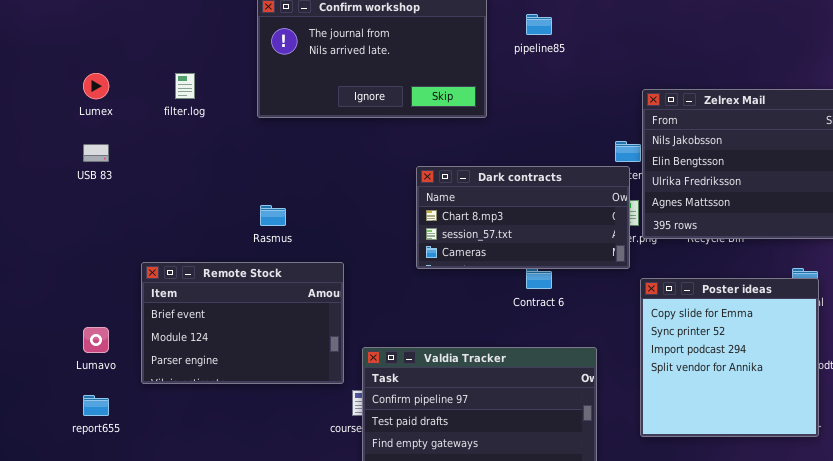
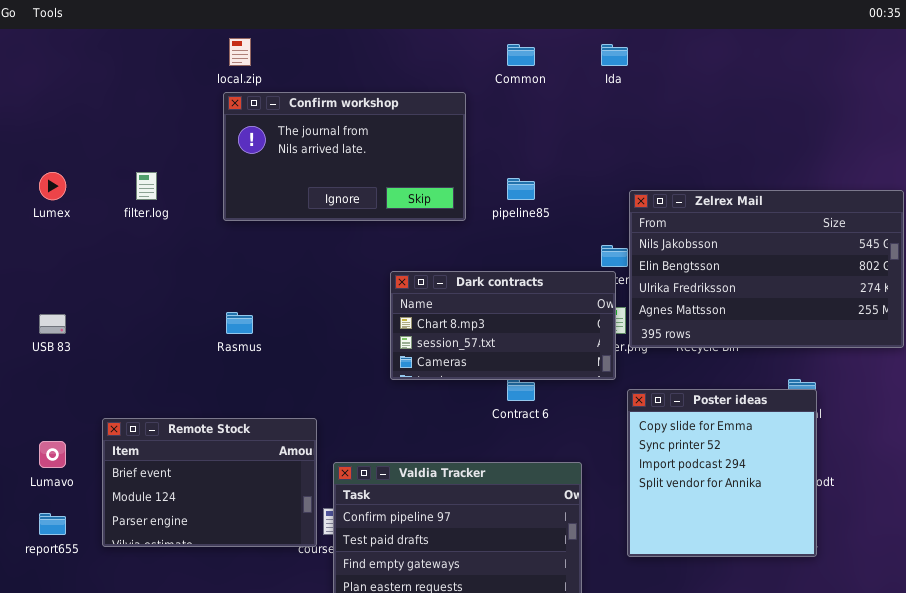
pipeline85: [526,14,552,35] -> [507,178,535,200], moved
USB 83: [83,144,109,162] -> [39,314,66,334], moved
Remote Stock: [141,262,344,384] -> [102,418,317,547], moved

